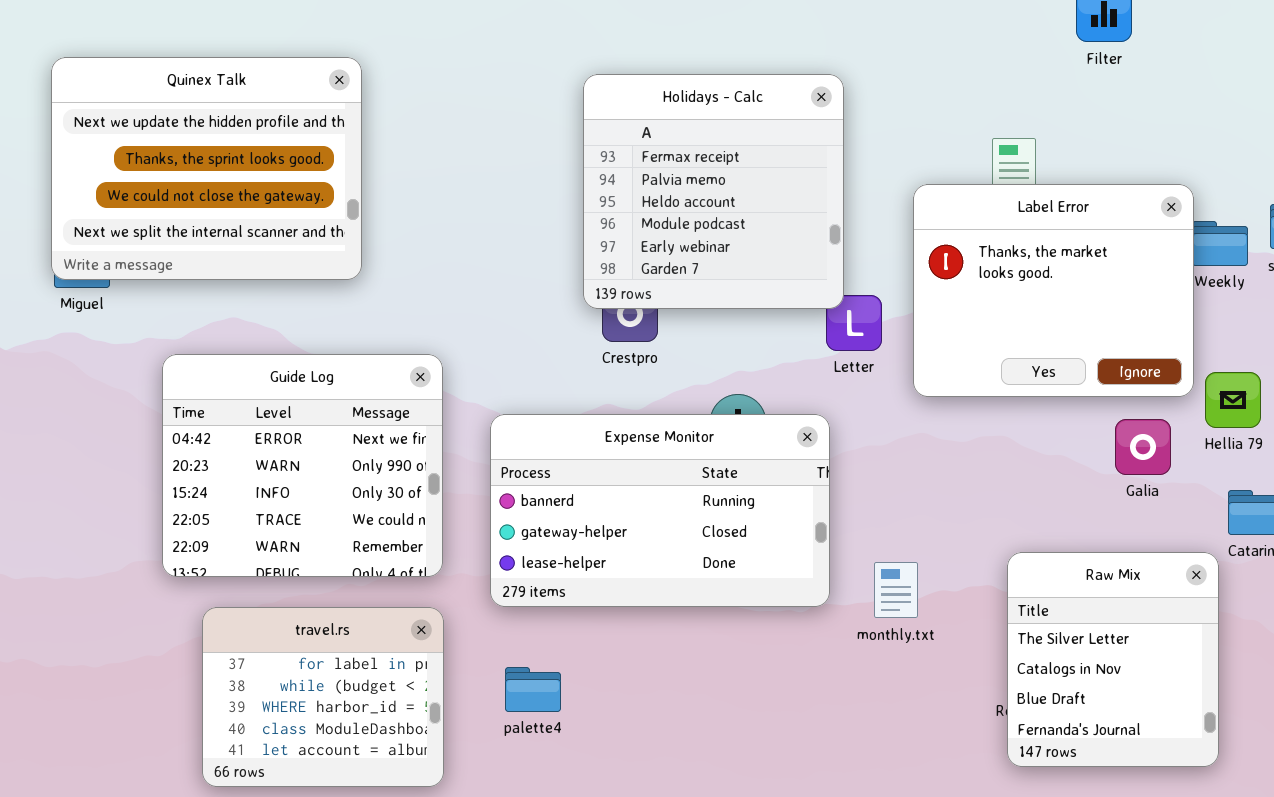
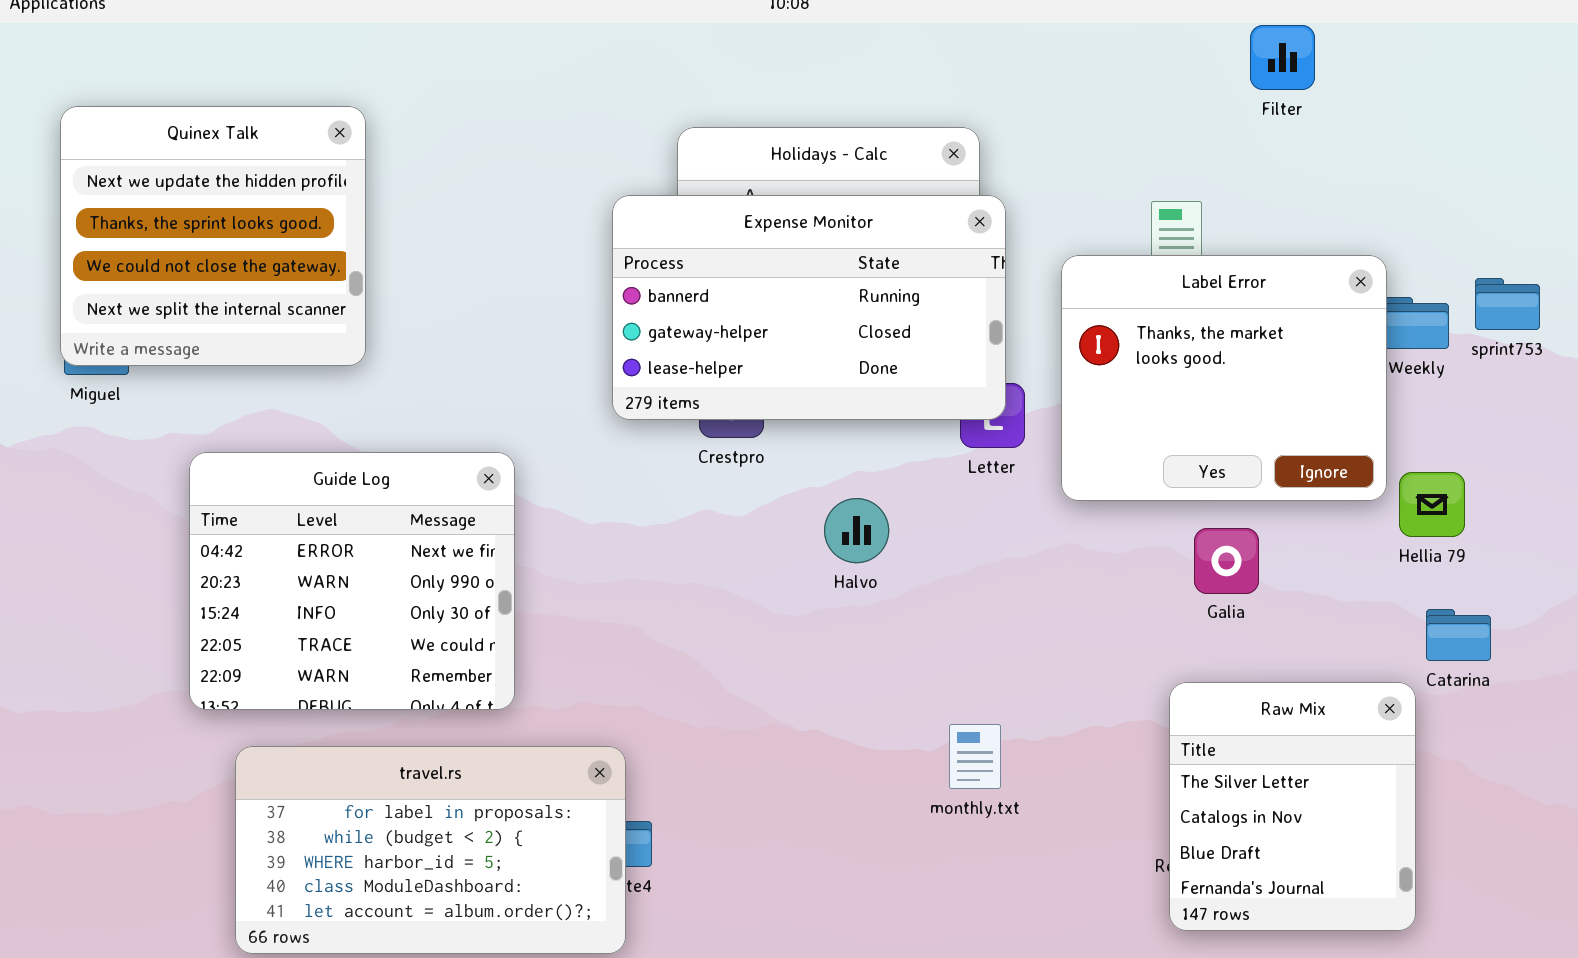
Quinex Talk: [51,57,362,280] -> [60,106,366,366], resized
Expense Monitor: [490,414,830,607] -> [612,195,1006,420], moved
Galia: [1115,419,1171,475] -> [1194,528,1259,594], moved
monthly.txt: [874,562,918,618] -> [949,724,1001,789], moved
travel.rs: [202,607,444,787] -> [235,746,626,954], resized

